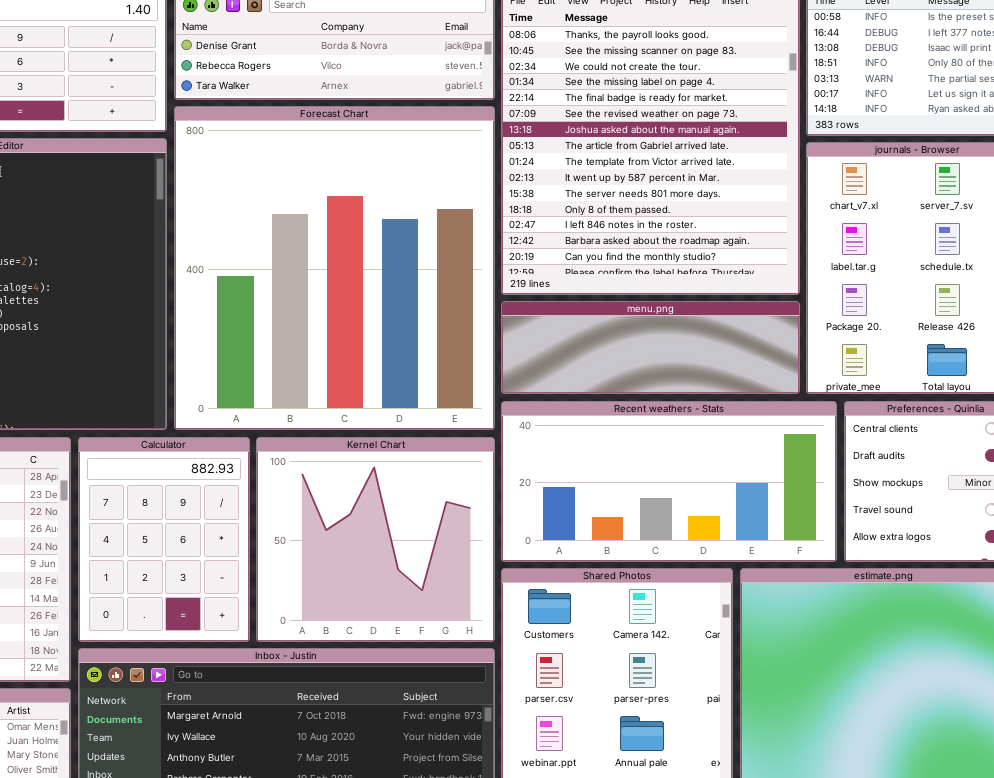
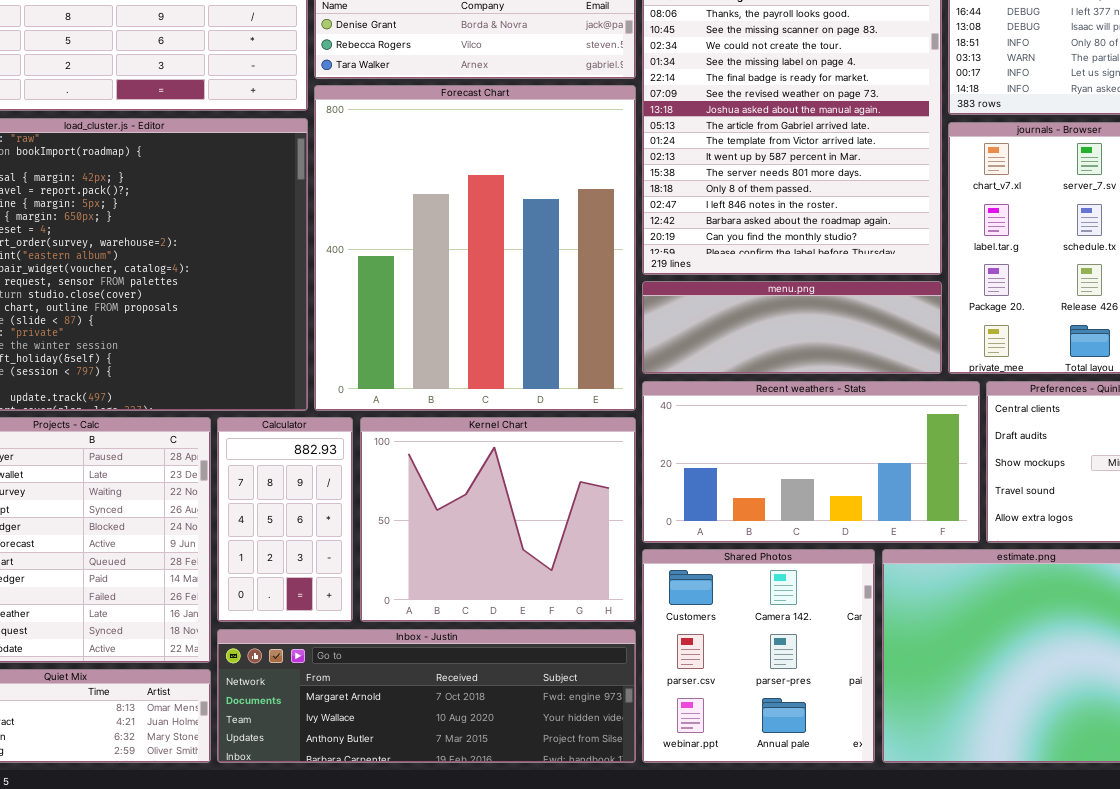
Calculator: [78,437,250,642] -> [217,417,353,622], resized
Kernel Chart: [256,437,495,642] -> [360,417,636,622], resized

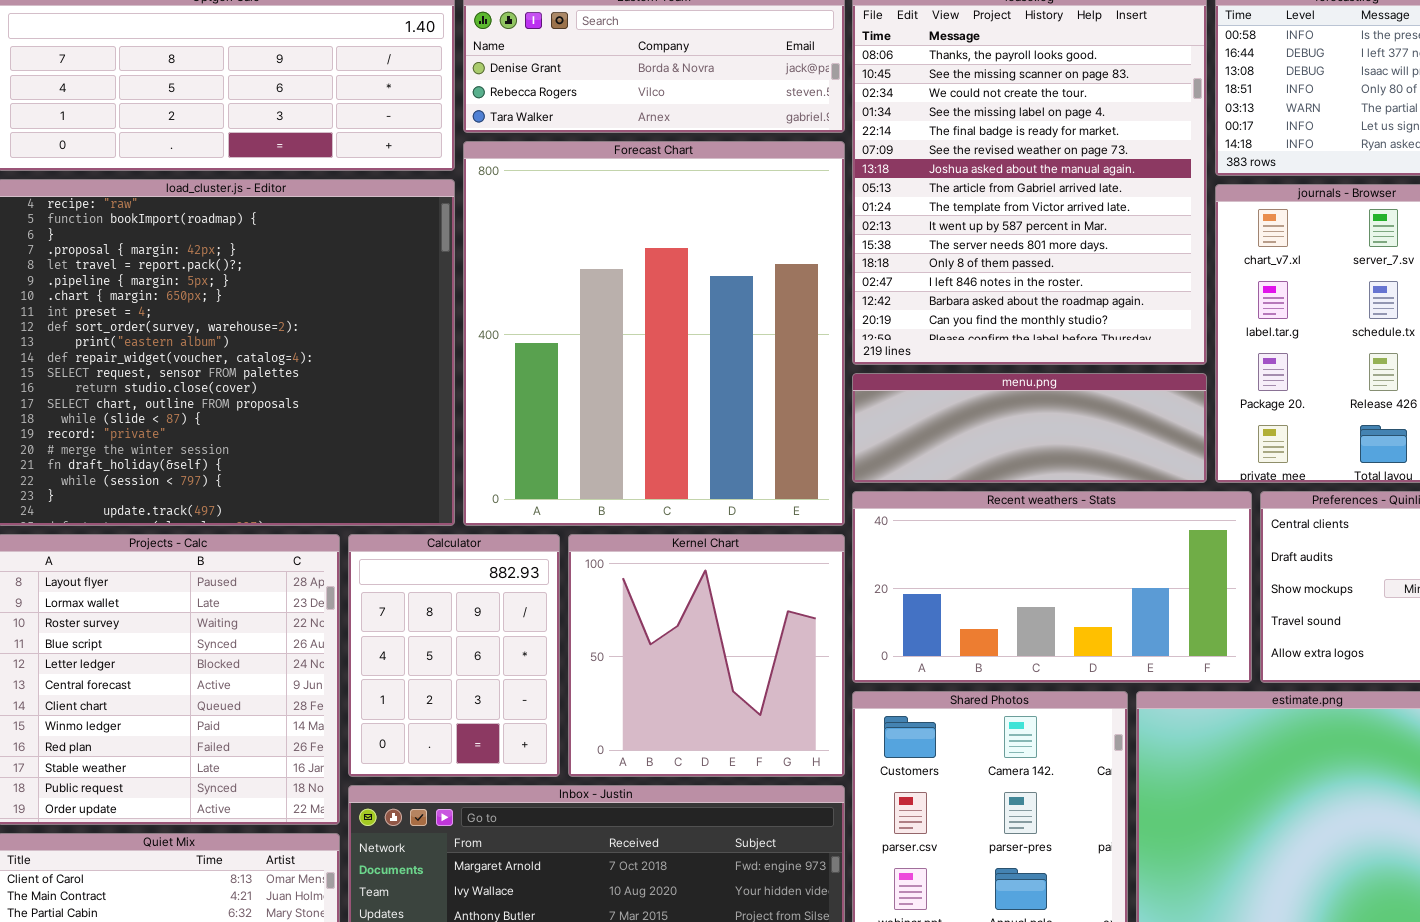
Calculator: [217,417,353,622] -> [348,534,560,777], resized
Kernel Chart: [360,417,636,622] -> [568,534,845,777], resized

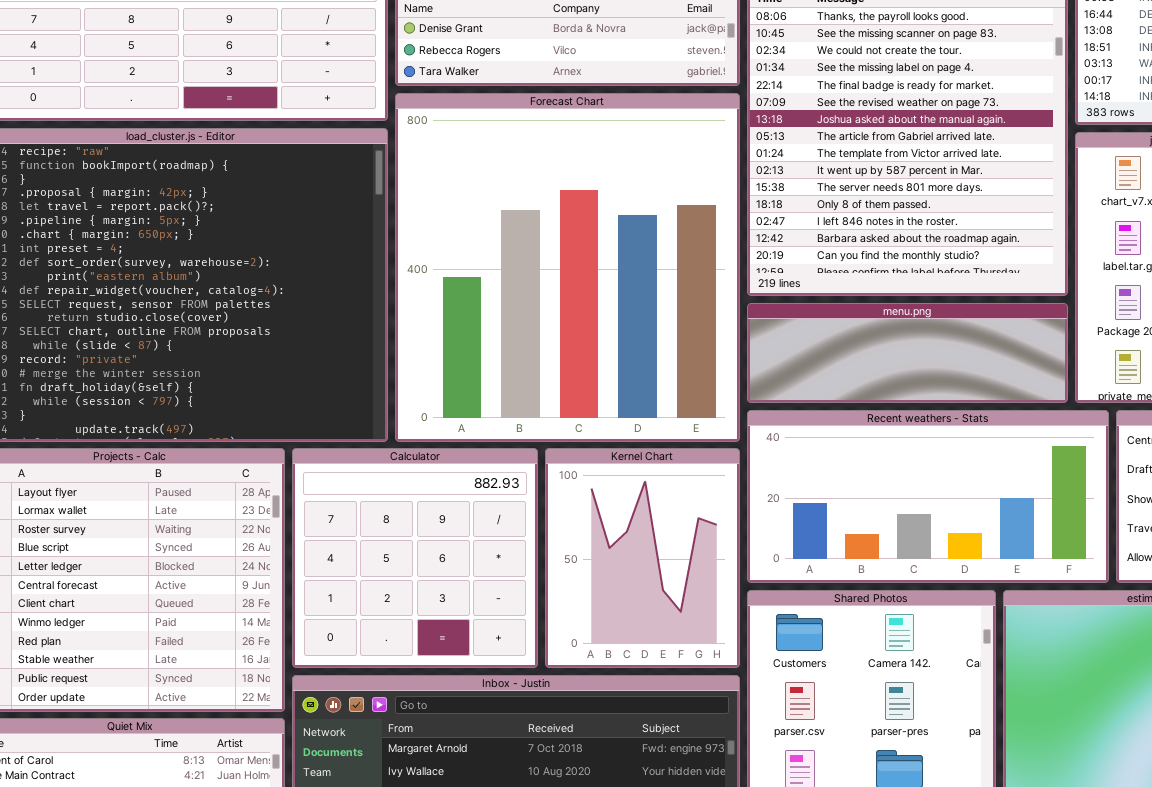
Calculator: [348,534,560,777] -> [292,448,538,668], resized
Kernel Chart: [568,534,845,777] -> [545,448,740,668], resized

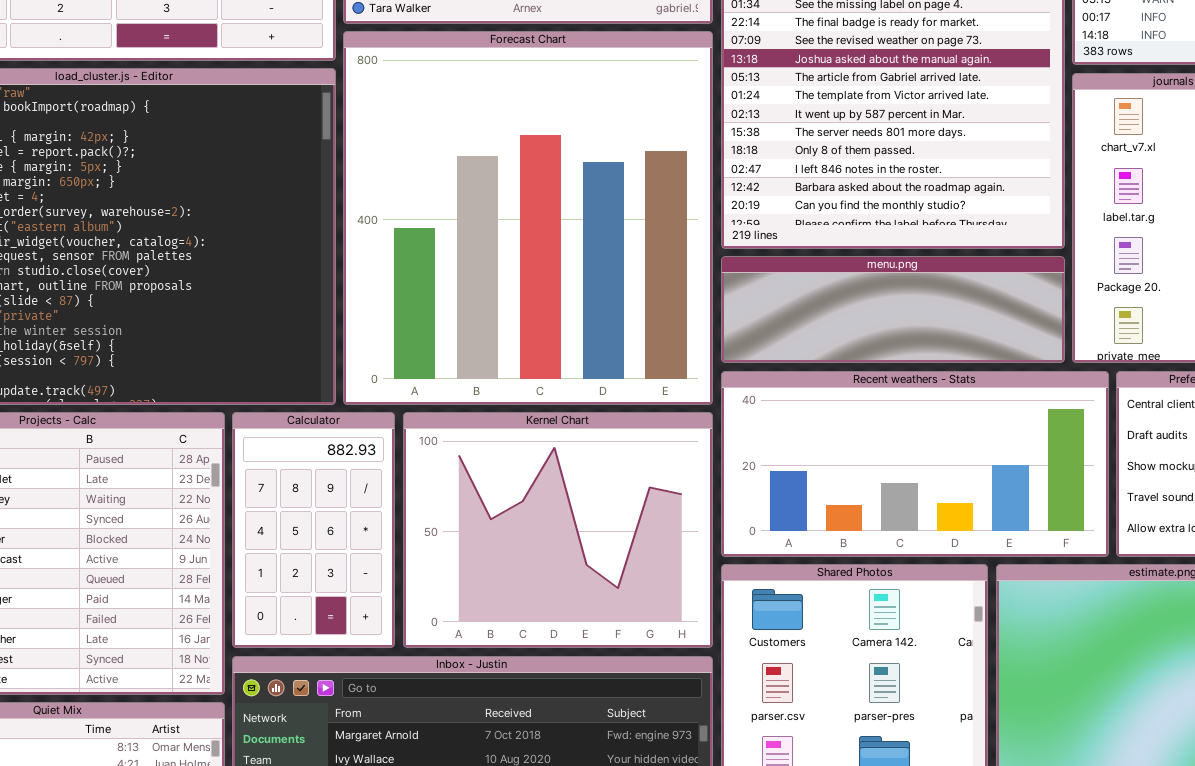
Calculator: [292,448,538,668] -> [232,412,395,648], resized
Kernel Chart: [545,448,740,668] -> [403,412,713,648], resized

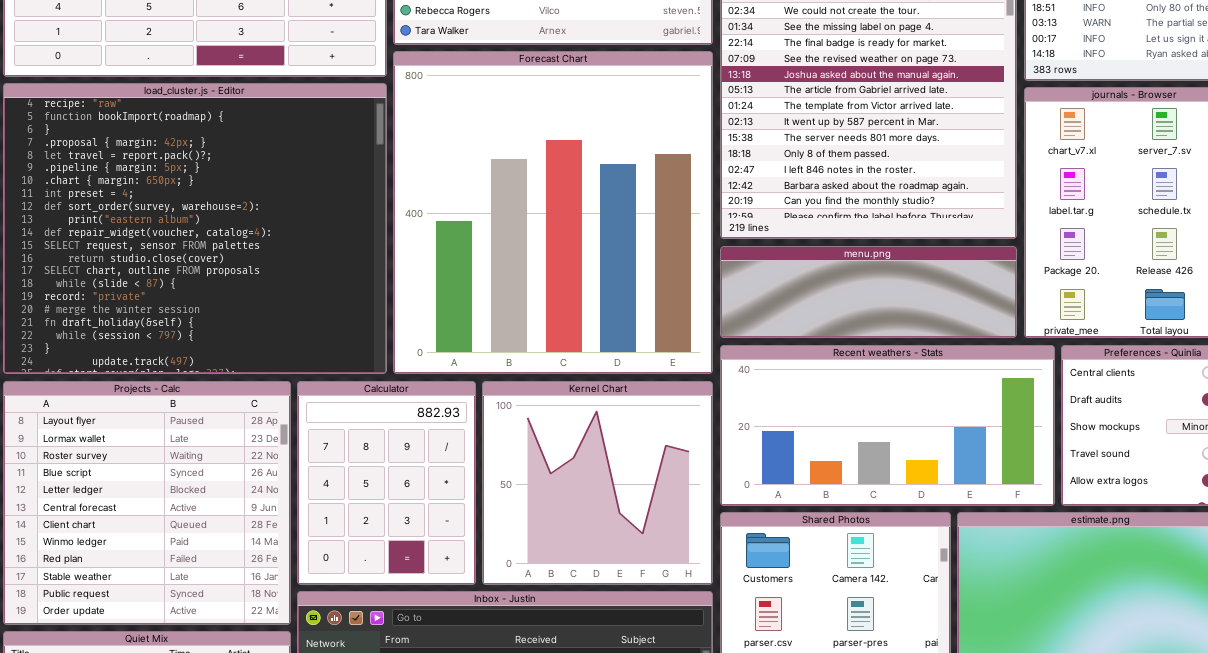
Calculator: [232,412,395,648] -> [297,381,476,585], resized
Kernel Chart: [403,412,713,648] -> [482,381,713,585], resized

